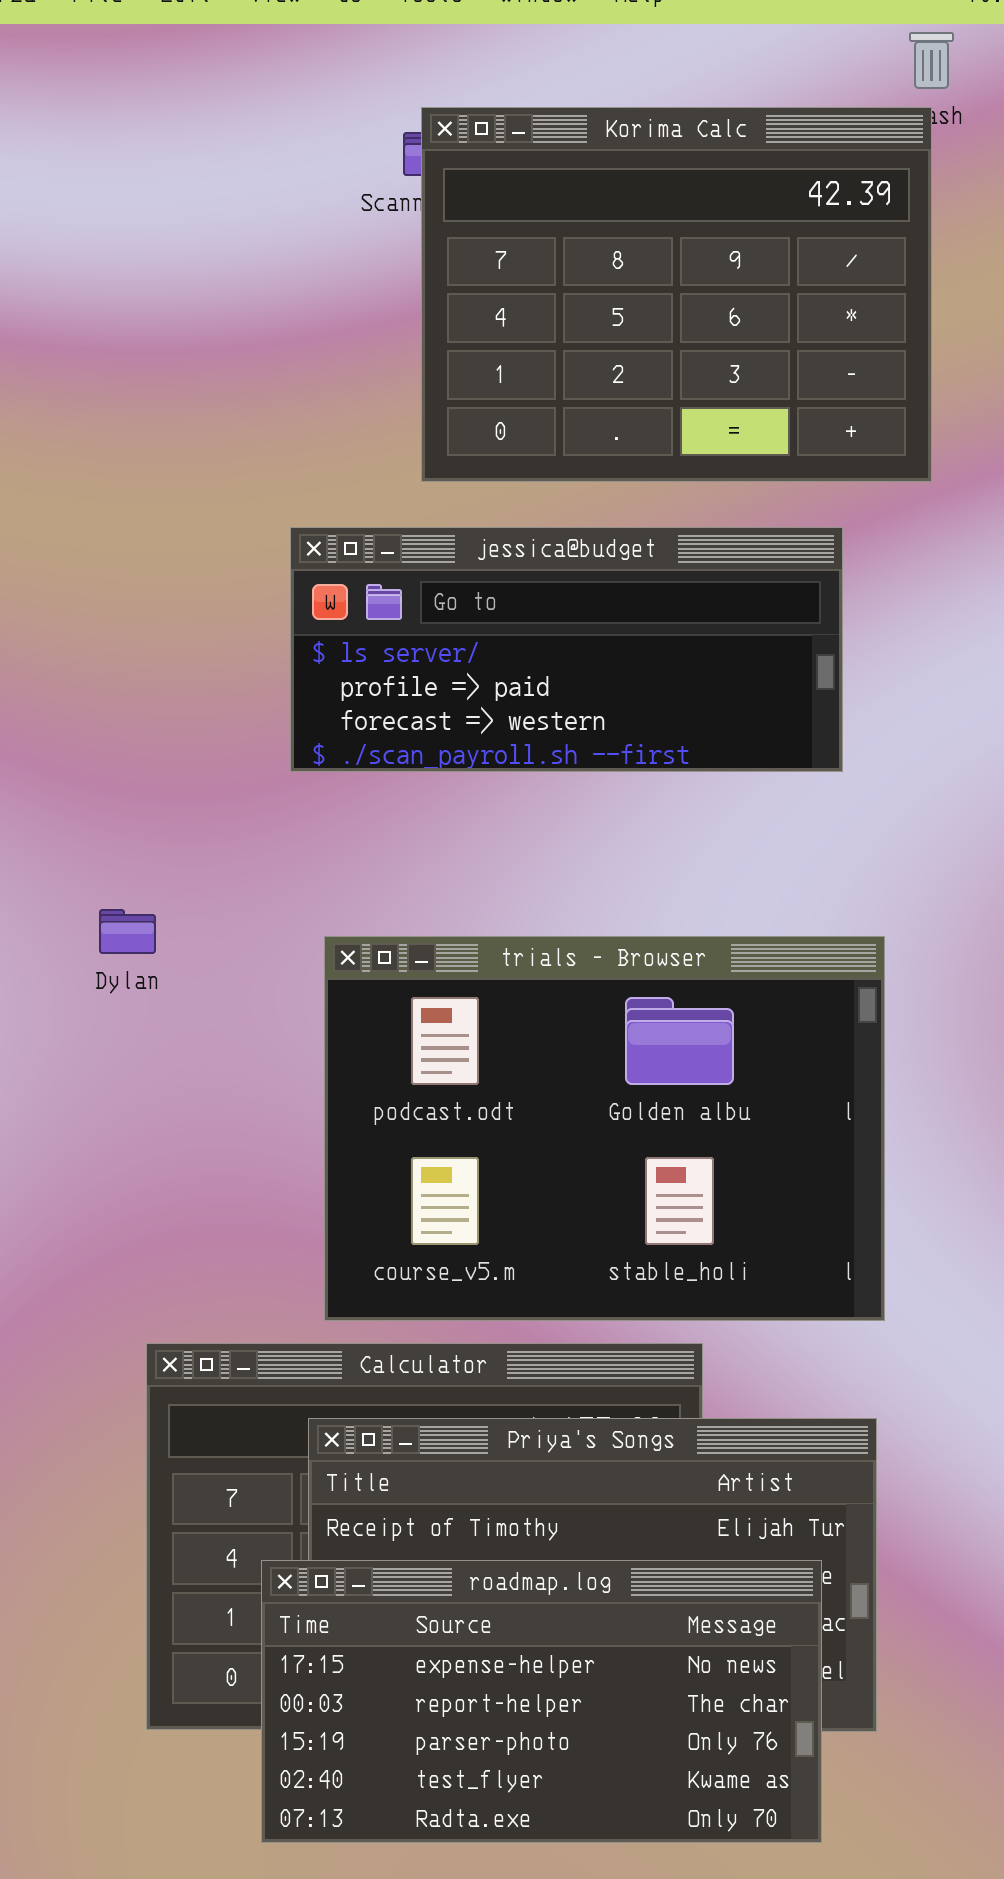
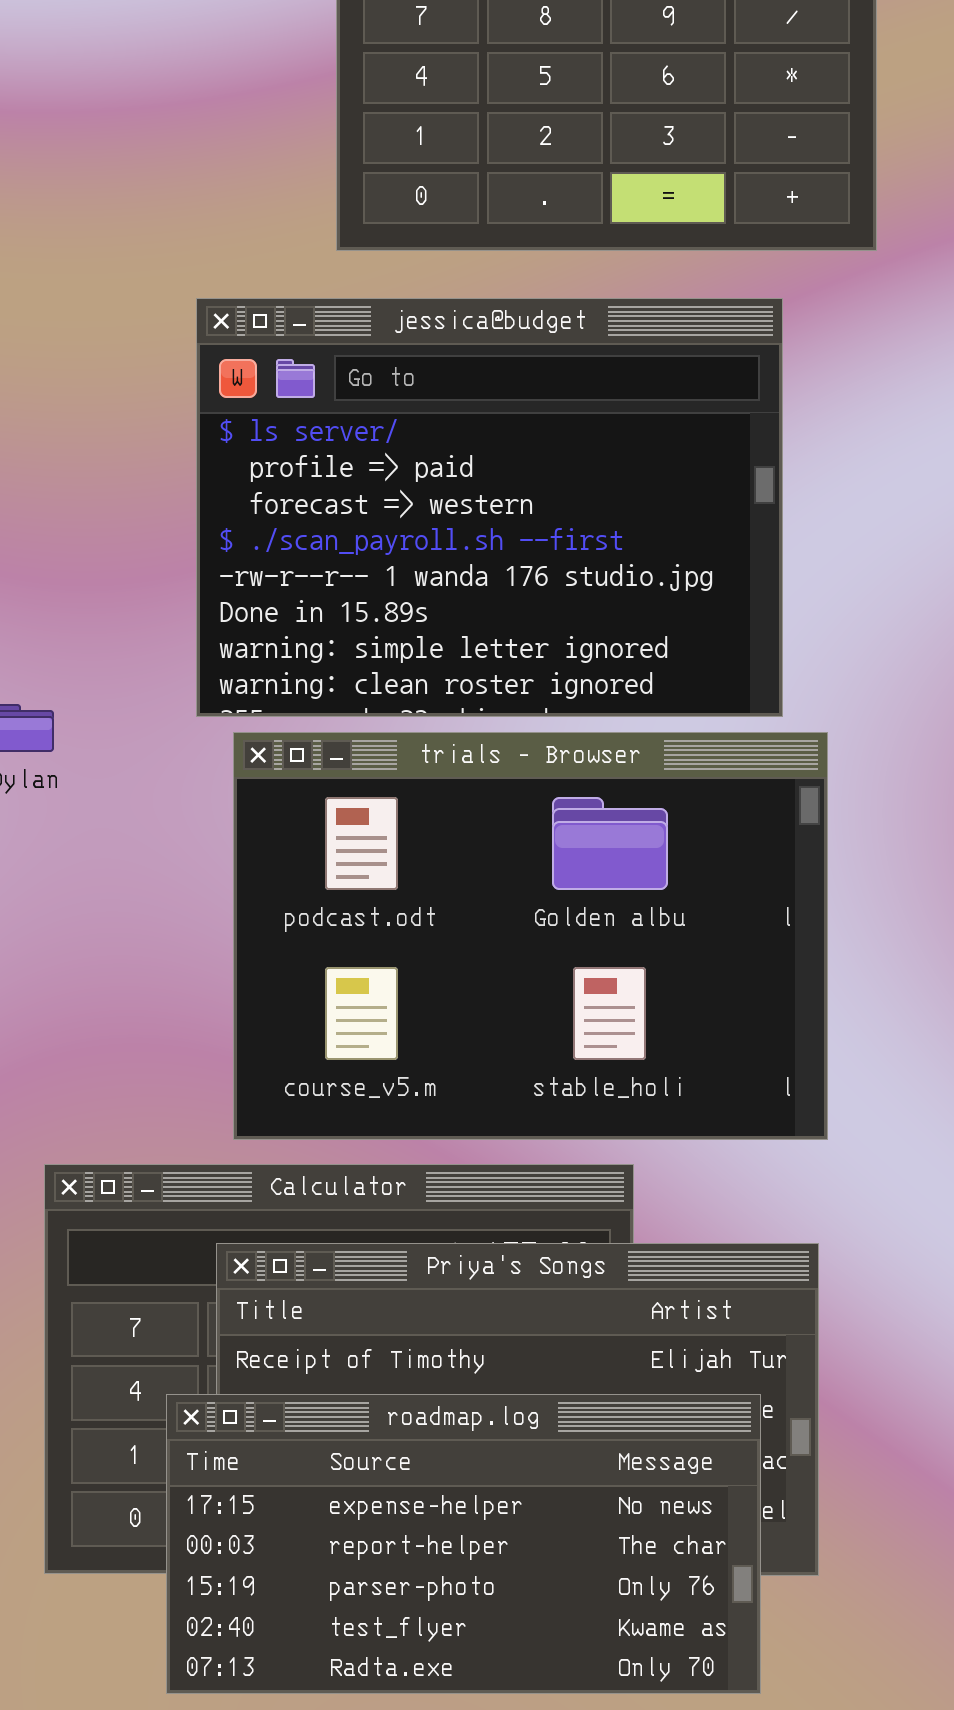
jessica@budget: [290,527,843,772] -> [196,298,783,717], resized

